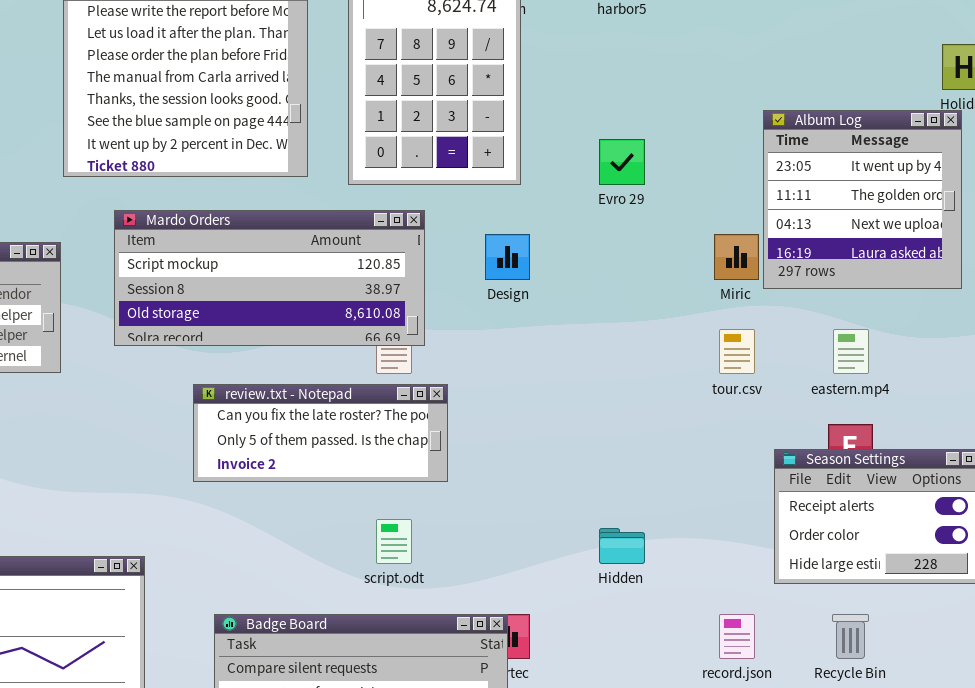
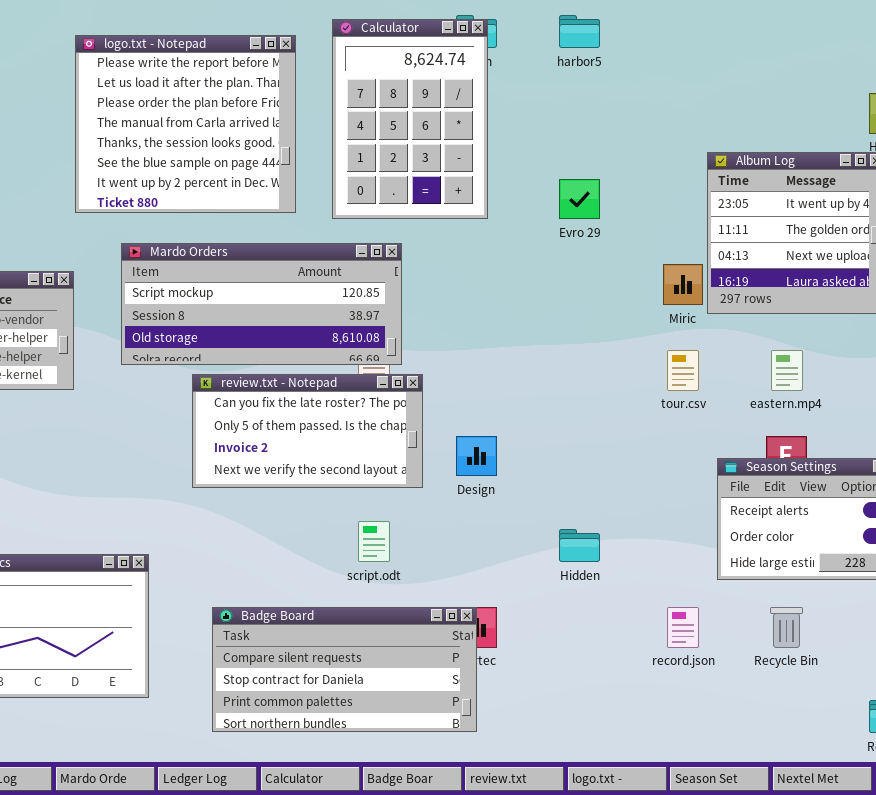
Design: [485,234,530,280] -> [456,436,497,476], moved
review.txt - Notepad: [193,384,448,482] -> [192,374,423,488], resized

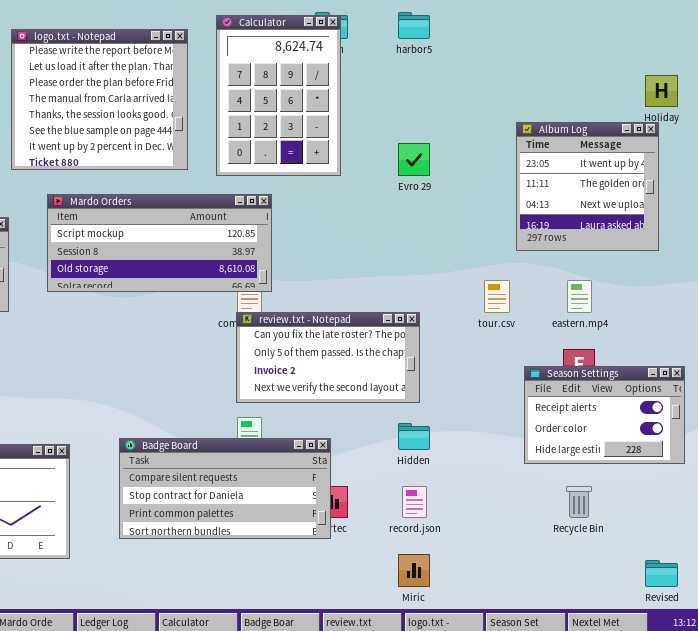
Miric: [663,264,703,305] -> [398,554,430,587], moved
review.txt - Notepad: [192,374,423,488] -> [236,312,420,403], moved
Badge Board: [212,607,477,732] -> [119,438,331,539], moved
record.json: [667,607,699,648] -> [402,486,427,518], moved

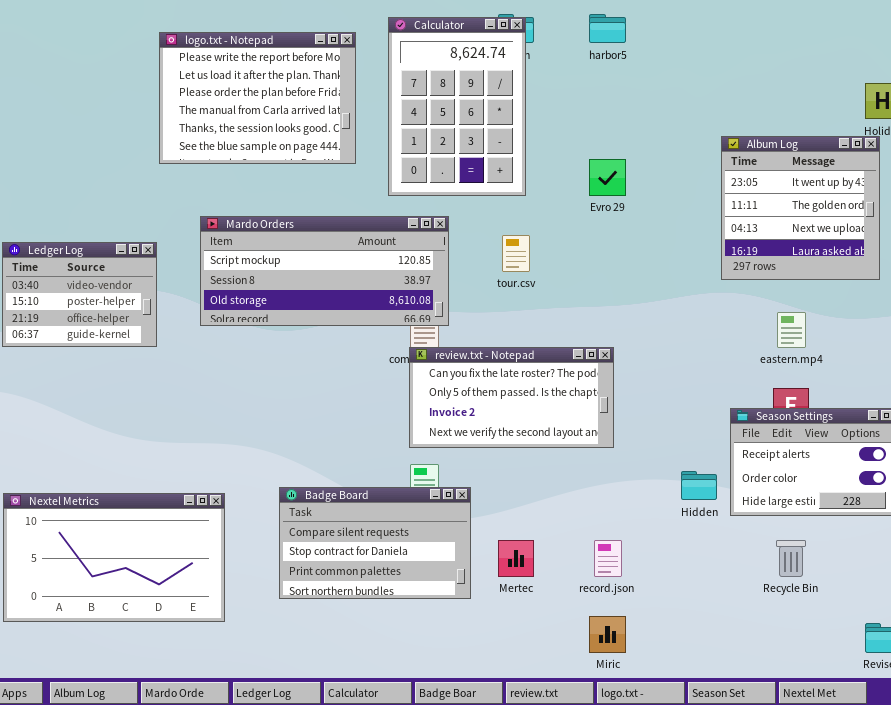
logo.txt - Notepad: [11,29,188,170] -> [159,32,356,164], resized
tour.csv: [484,280,510,313] -> [502,235,530,272], moved
Hidden: [398,423,430,450] -> [681,471,717,500], moved
Badge Board: [119,438,331,539] -> [279,487,471,599], resized

